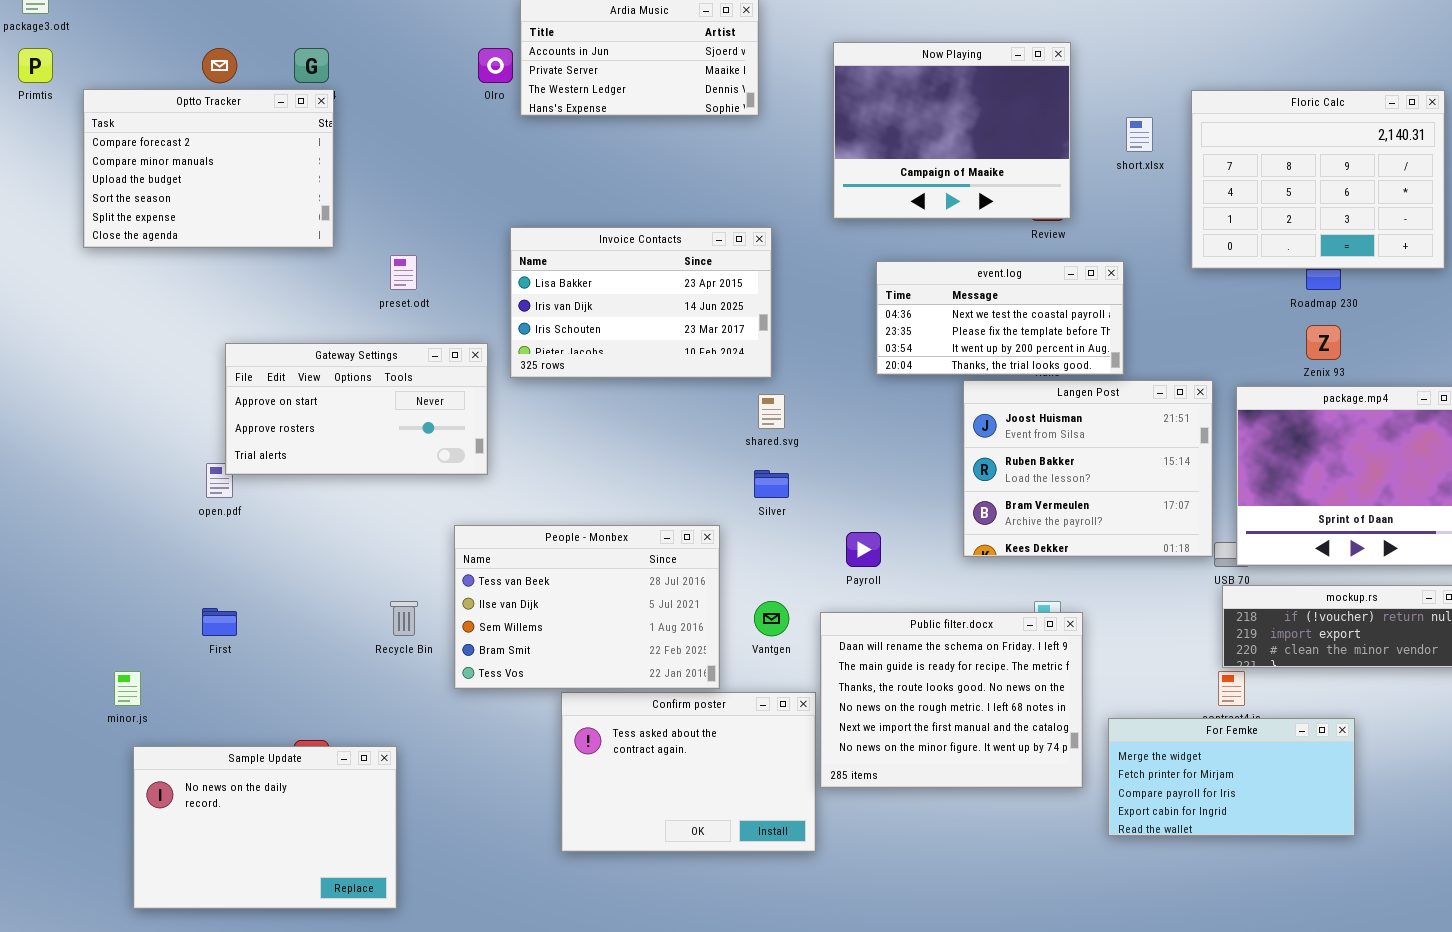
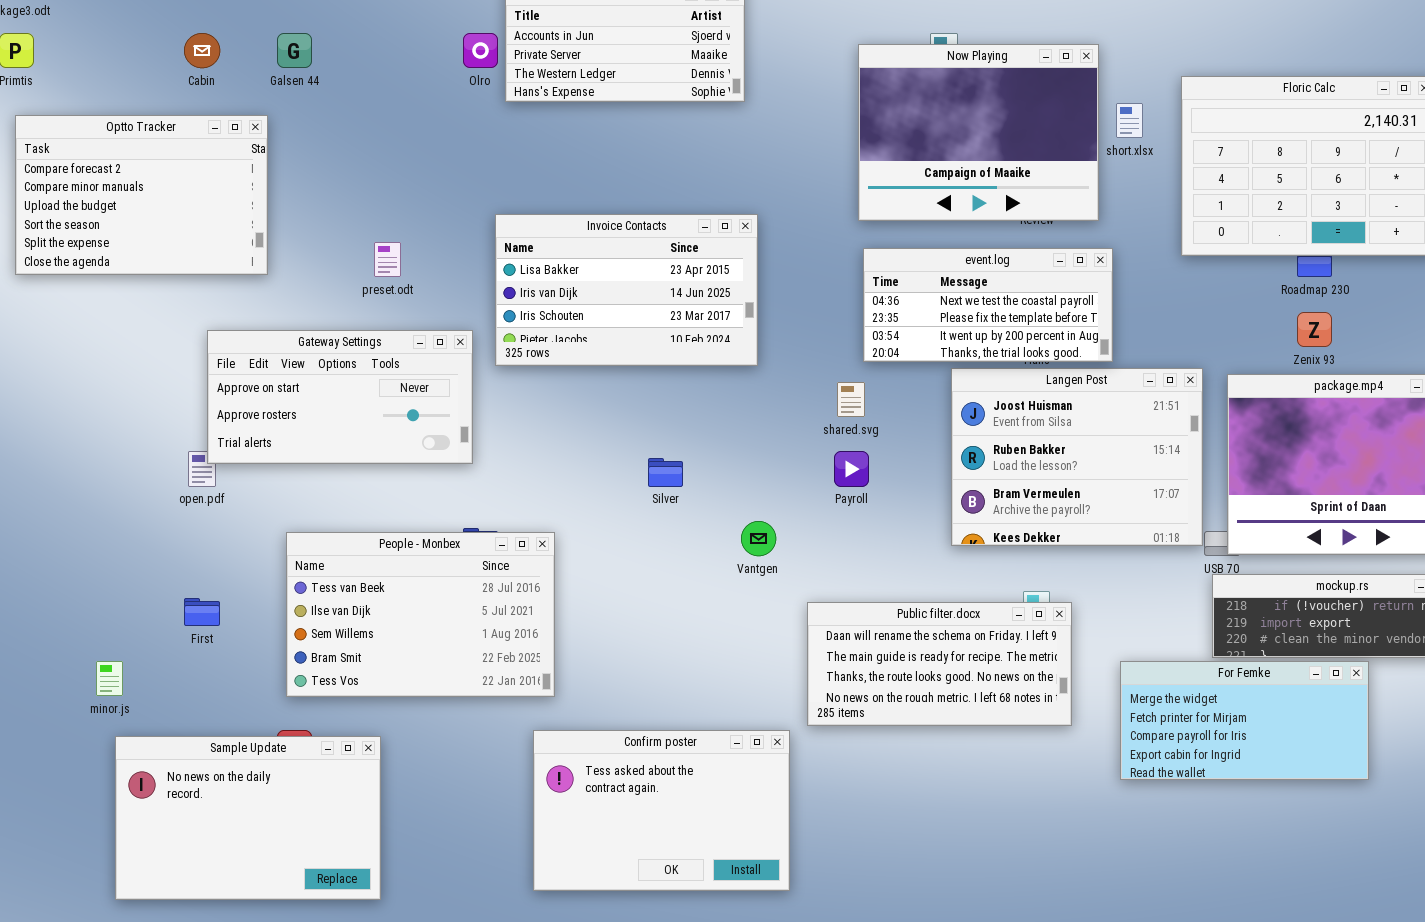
Now Playing: [833,42,1071,219] -> [858,44,1099,221], moved
Optto Tracker: [83,89,334,248] -> [15,115,268,275], moved
shared.svg: [758,394,785,429] -> [837,382,865,417], moved
Silver: [754,470,789,498] -> [648,458,683,487], moved
People - Monbex: [454,525,720,689] -> [286,532,555,697], moved
Payroll: [846,532,881,567] -> [834,451,869,487], moved
Vantgen: [754,601,789,636] -> [741,521,776,556], moved
Public filter.docx: [820,612,1083,788] -> [807,602,1072,726], resized
Confirm poster: [561,692,816,852] -> [533,730,790,891], moved
For Femke: [1108,718,1355,836] -> [1120,661,1369,780], moved

